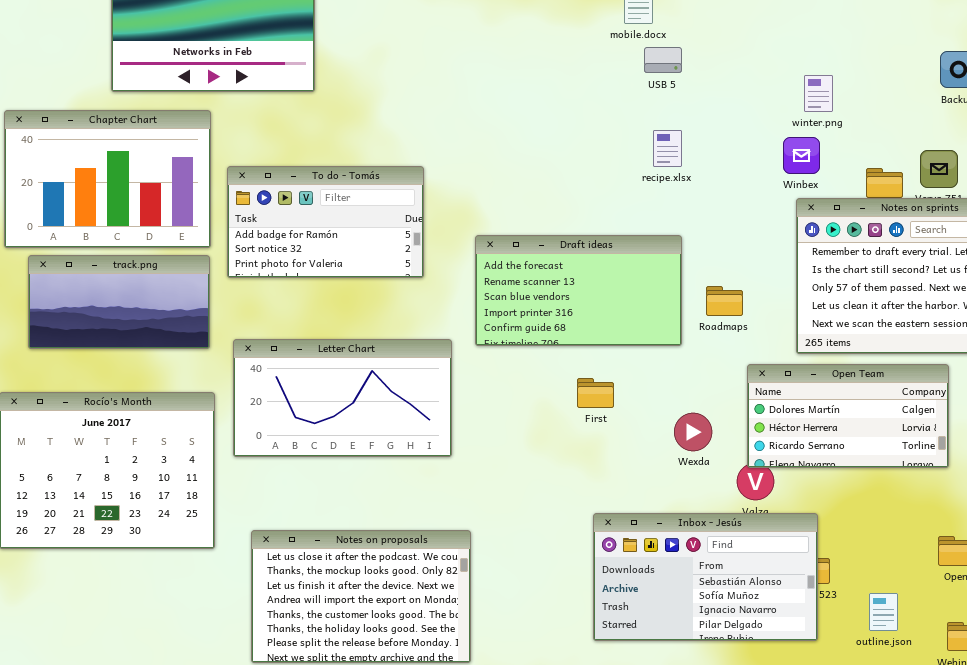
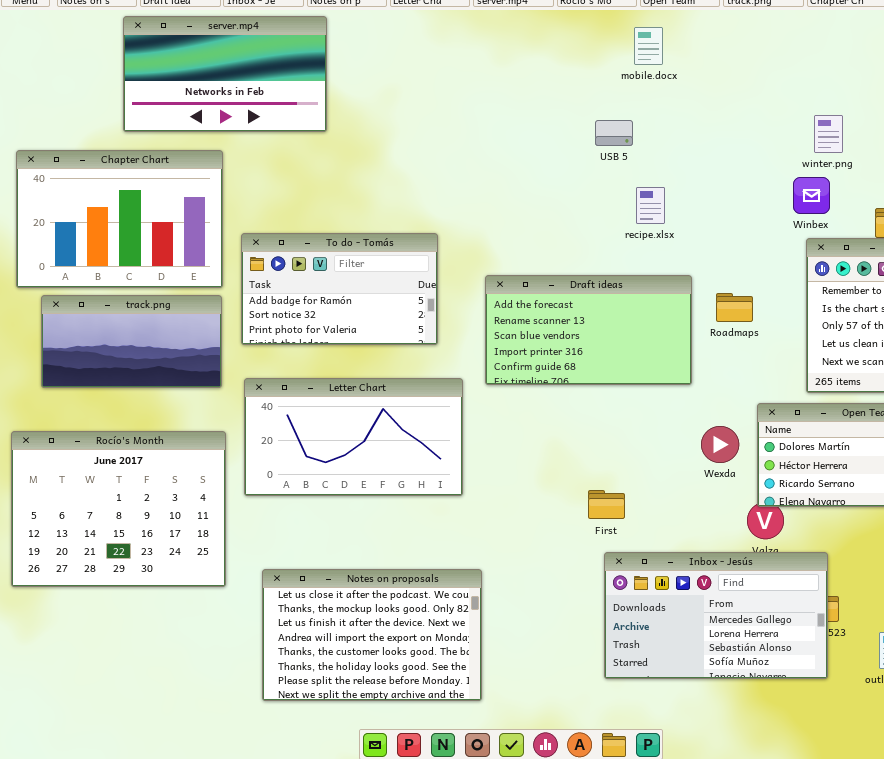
USB 5: [644,47,682,73] -> [595,120,633,146], moved
recipe.xlsx: [653,130,682,167] -> [636,187,665,224], moved
To do - Tomás: [227,166,424,278] -> [241,233,438,345], moved
Roadmaps: [706,286,743,316] -> [716,293,753,322], moved
First: [577,378,614,408] -> [588,490,625,519], moved
Wexda: [674,413,712,451] -> [701,426,739,463], moved
Inbox - Jesús: [593,513,818,641] -> [604,552,828,679], scrolled up 2 rows

